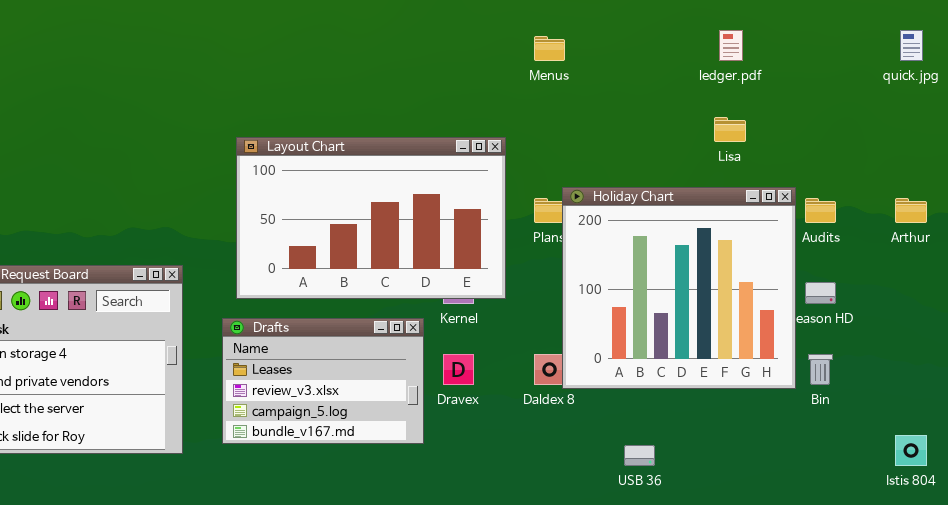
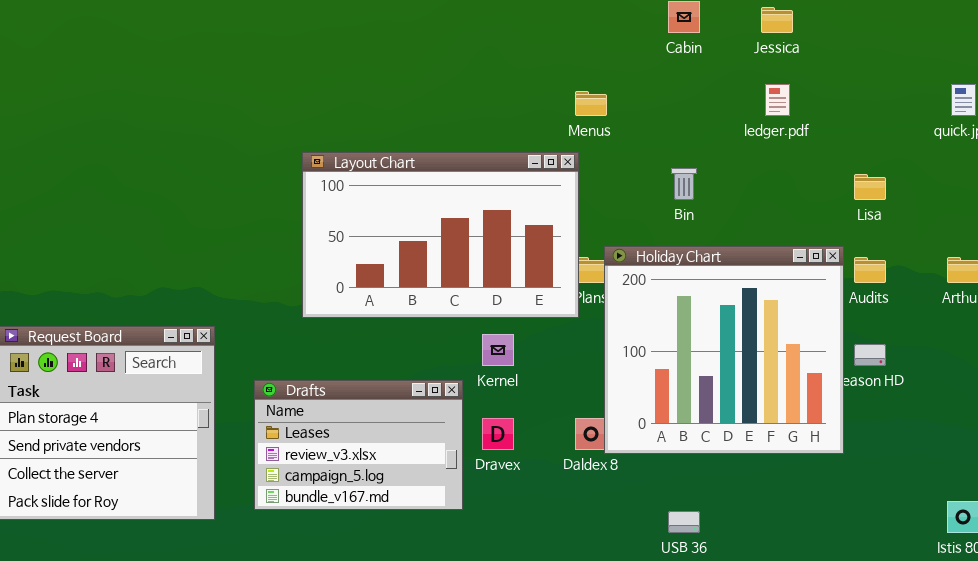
Lisa: [714,117,746,142] -> [854,174,886,200], moved
Layout Chart: [236,137,506,299] -> [302,152,579,318], moved
Bin: [808,354,833,385] -> [671,168,697,200], moved

